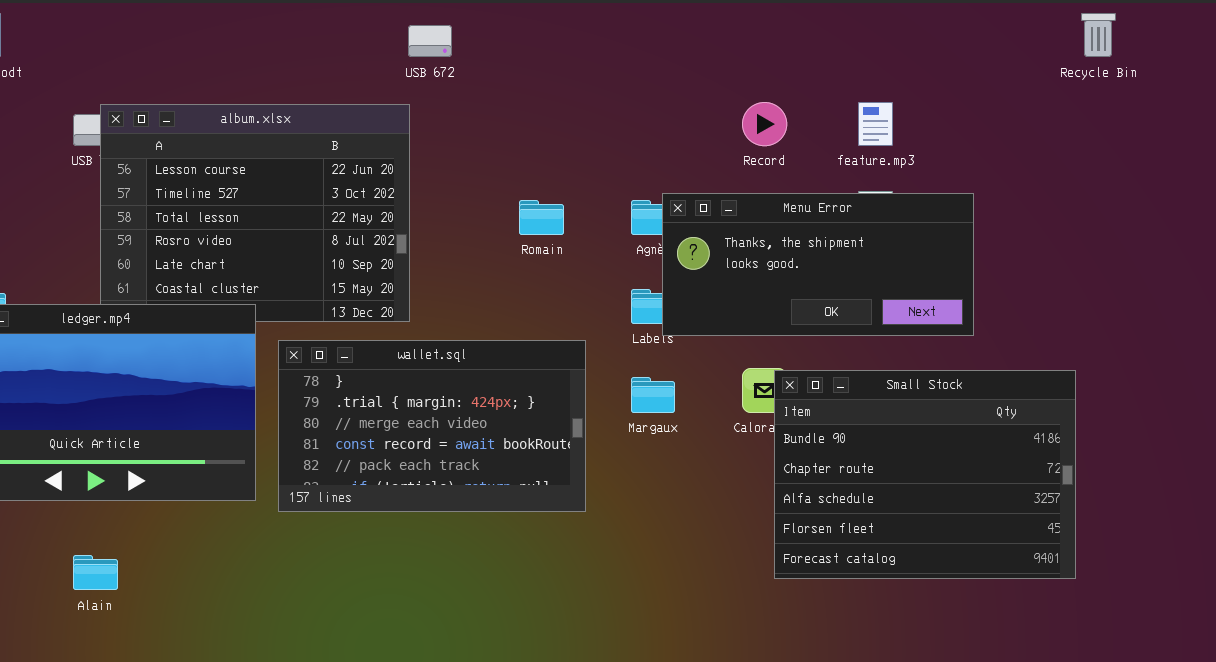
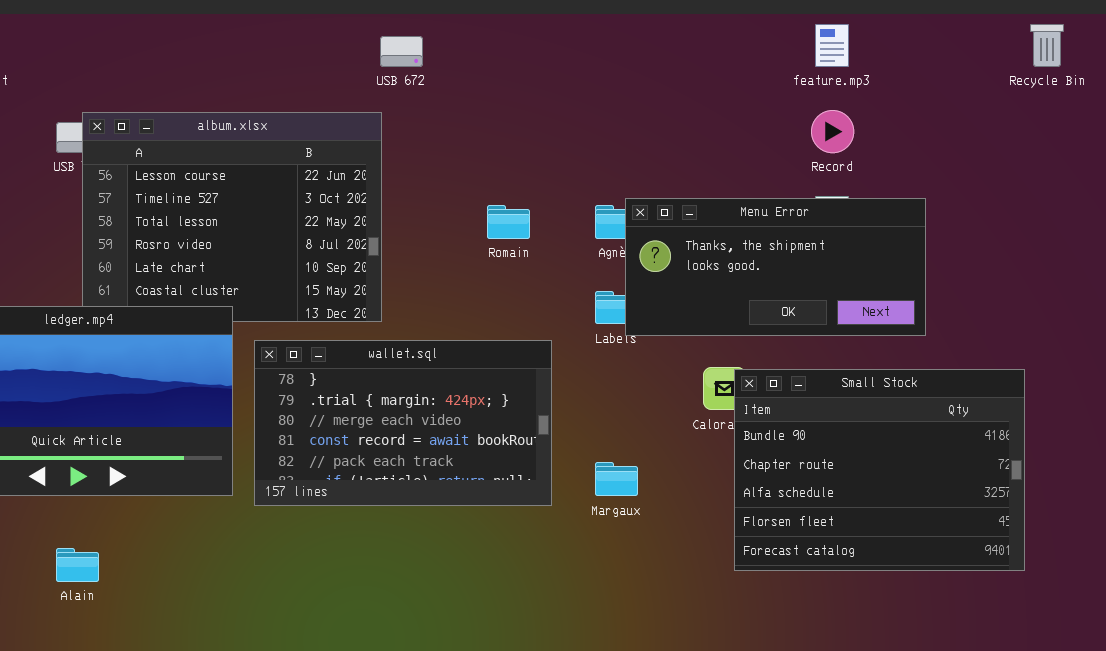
Record: [742,102,787,146] -> [811,110,854,153], moved
feature.mp3: [858,102,893,146] -> [815,24,849,67], moved
Margaux: [631,377,675,413] -> [595,462,638,496], moved

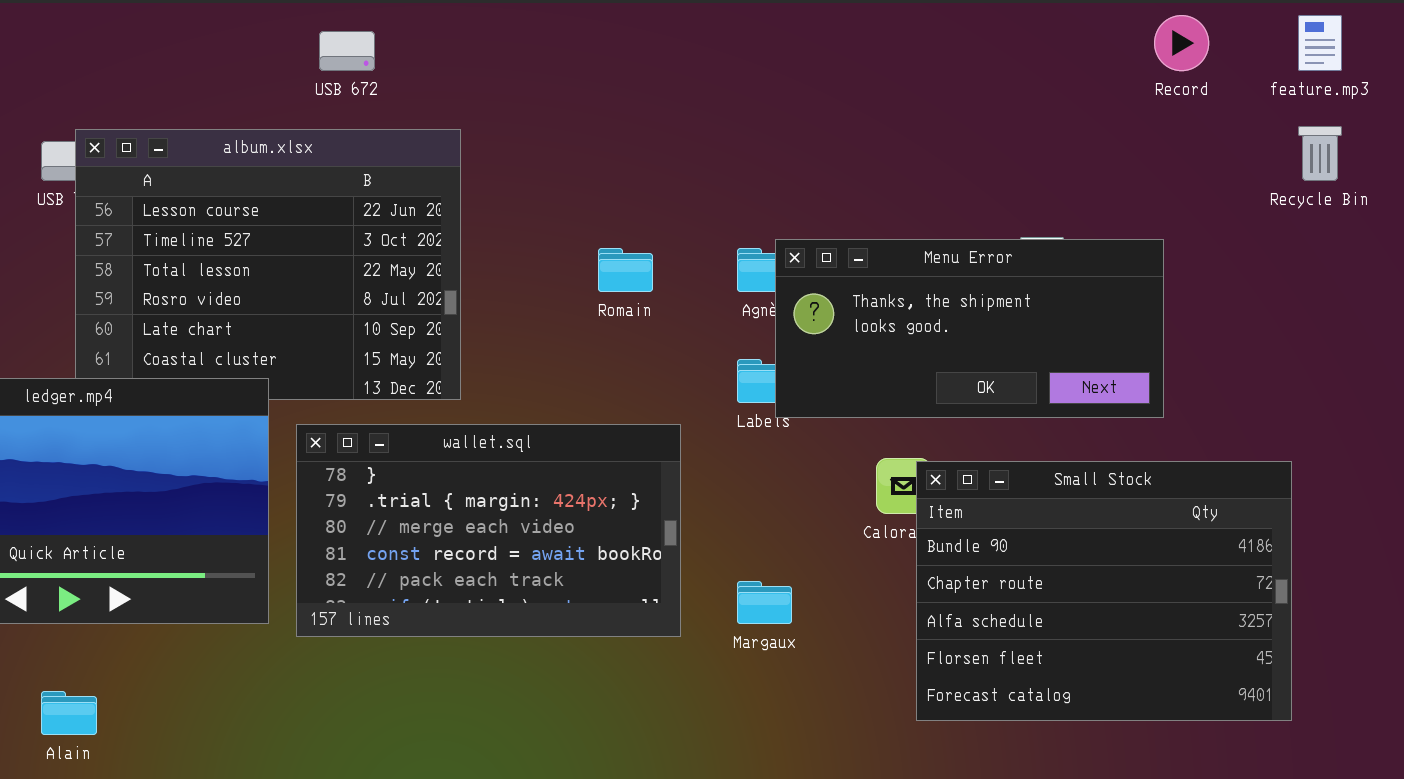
feature.mp3: [815,24,849,67] -> [1298,15,1342,71], moved
Recycle Bin: [1030,24,1064,67] -> [1298,126,1342,181], moved
USB 672: [380,36,423,67] -> [319,31,375,71], moved
Record: [811,110,854,153] -> [1154,15,1209,71], moved

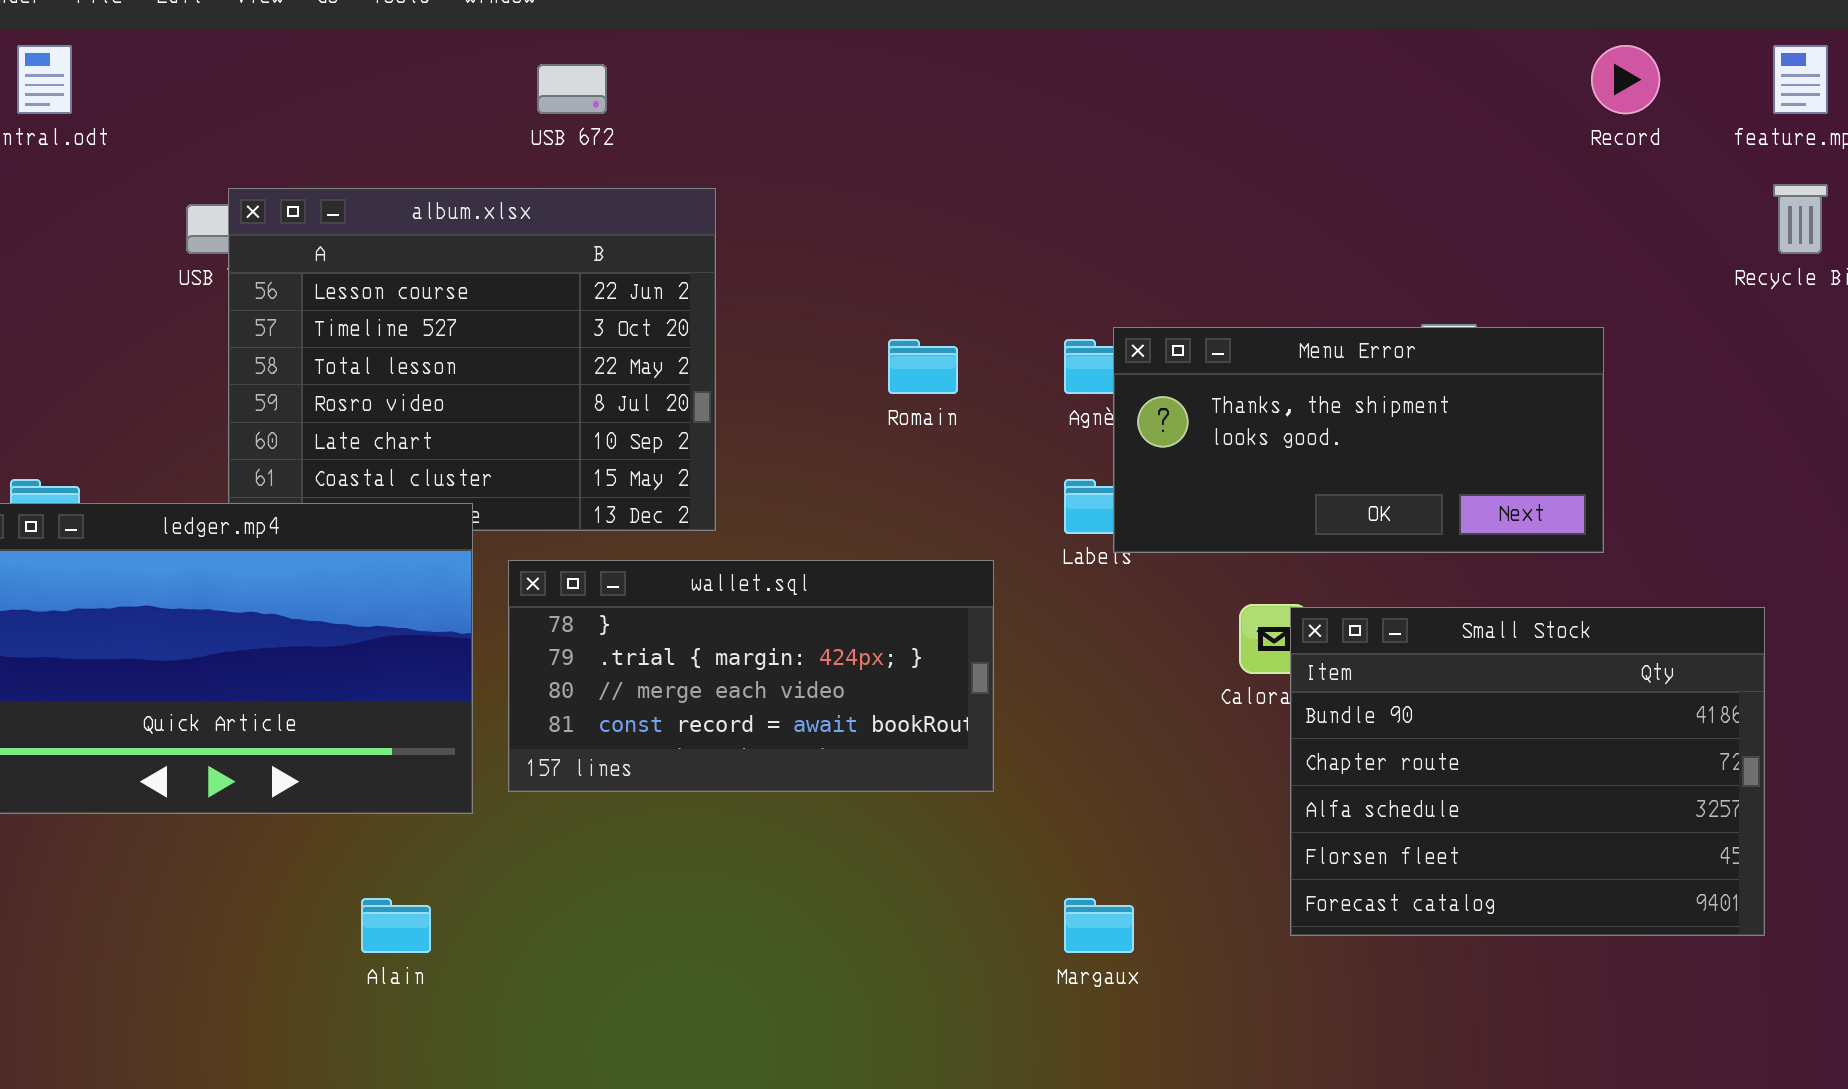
wallet.sql: [296,424,681,637] -> [508,560,994,792], resized
Margaux: [737,581,792,624] -> [1064,898,1134,953], moved
Alain: [41,691,97,735] -> [361,898,431,953], moved

